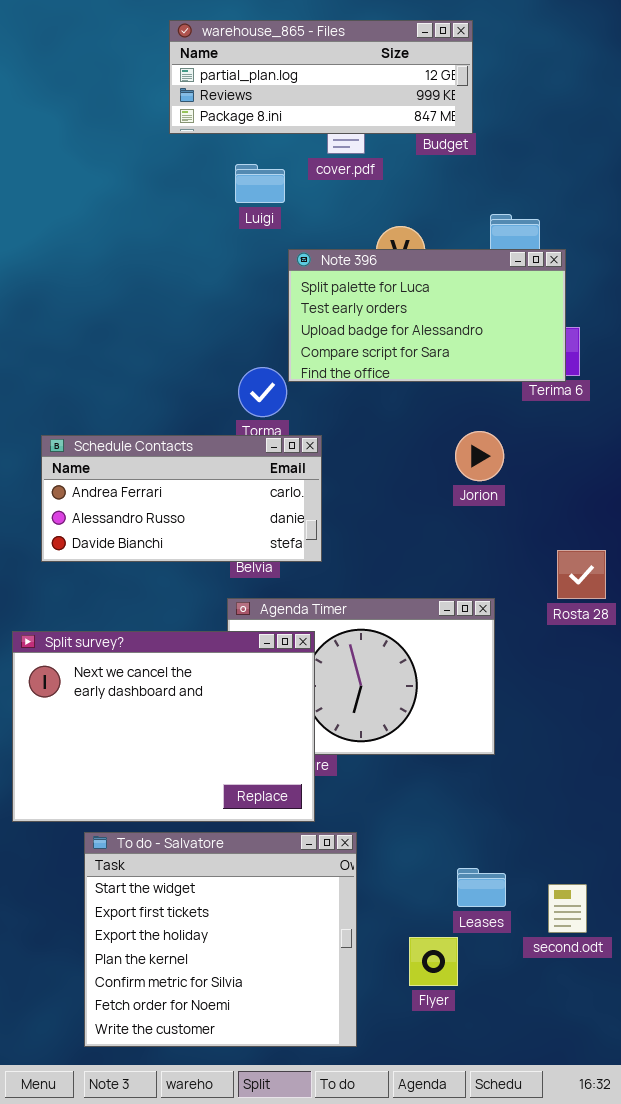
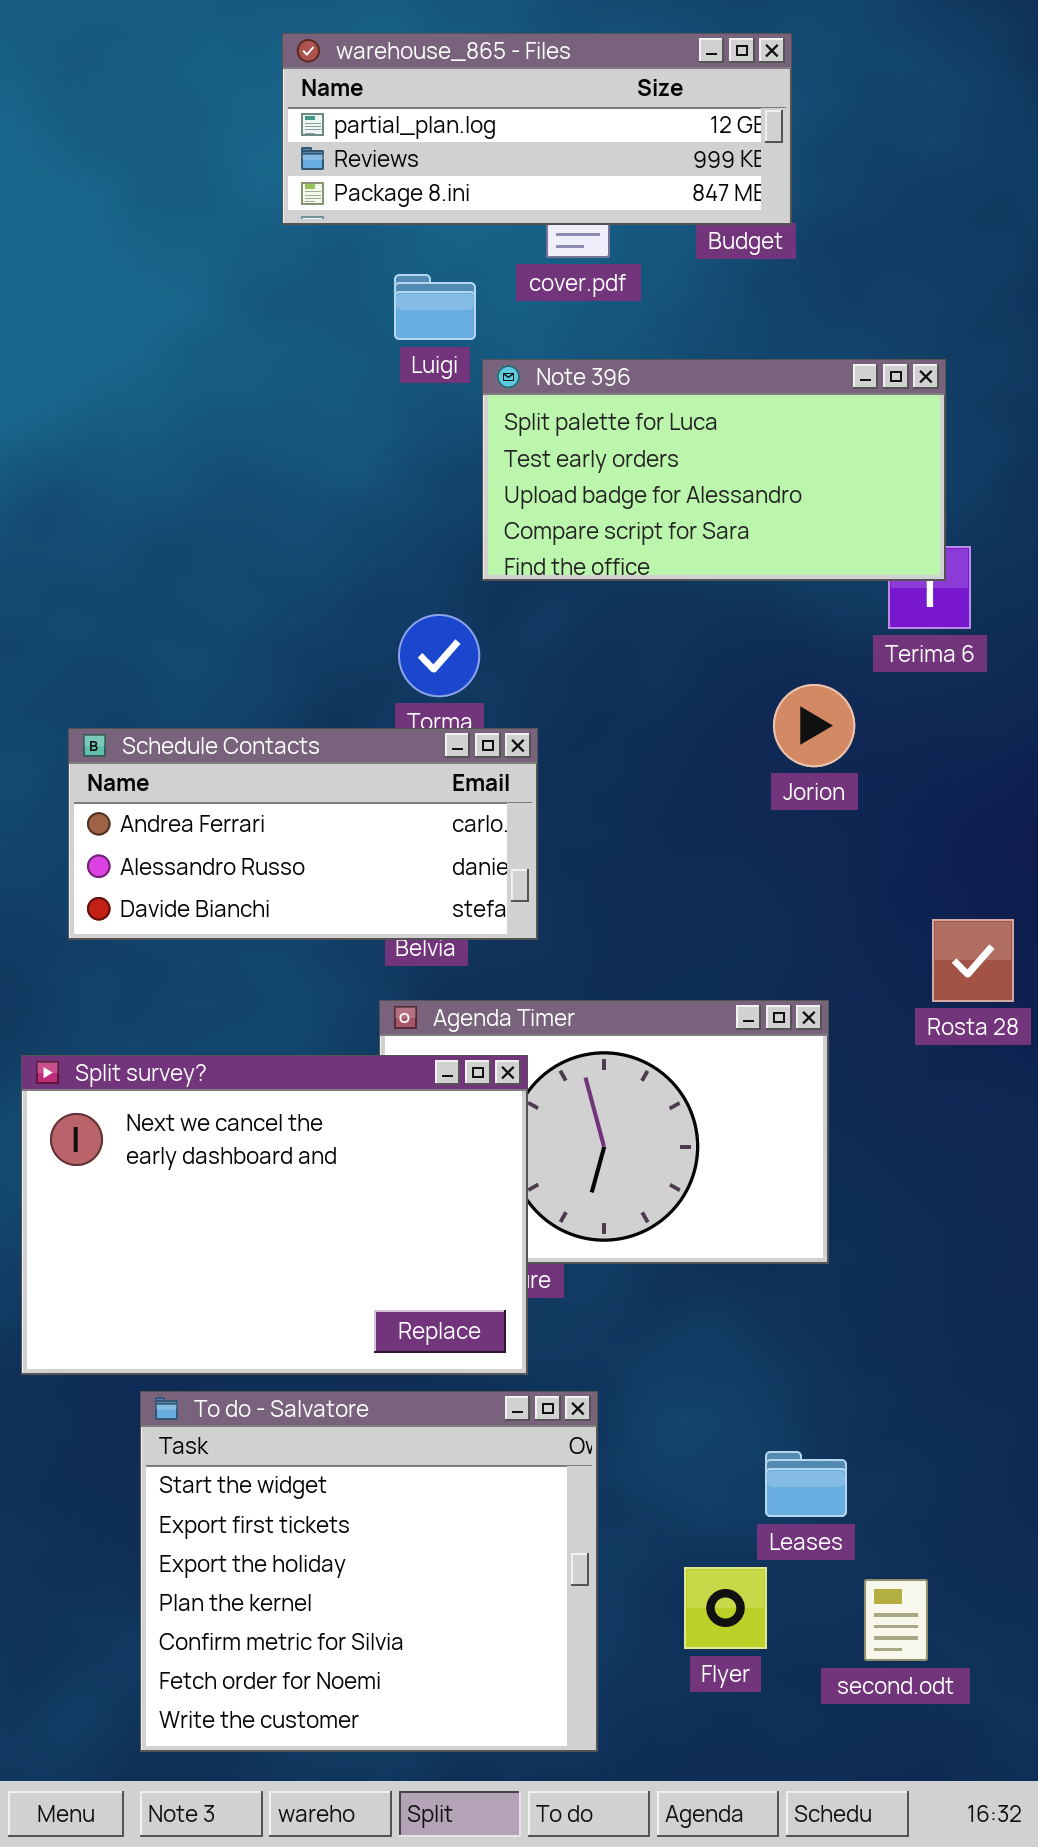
Note 396: [288,249,566,382] -> [482,359,946,581], moved
Jorion: [455,431,504,481] -> [773,684,855,767], moved
second.odt: [548,884,587,933] -> [864,1579,928,1661], moved

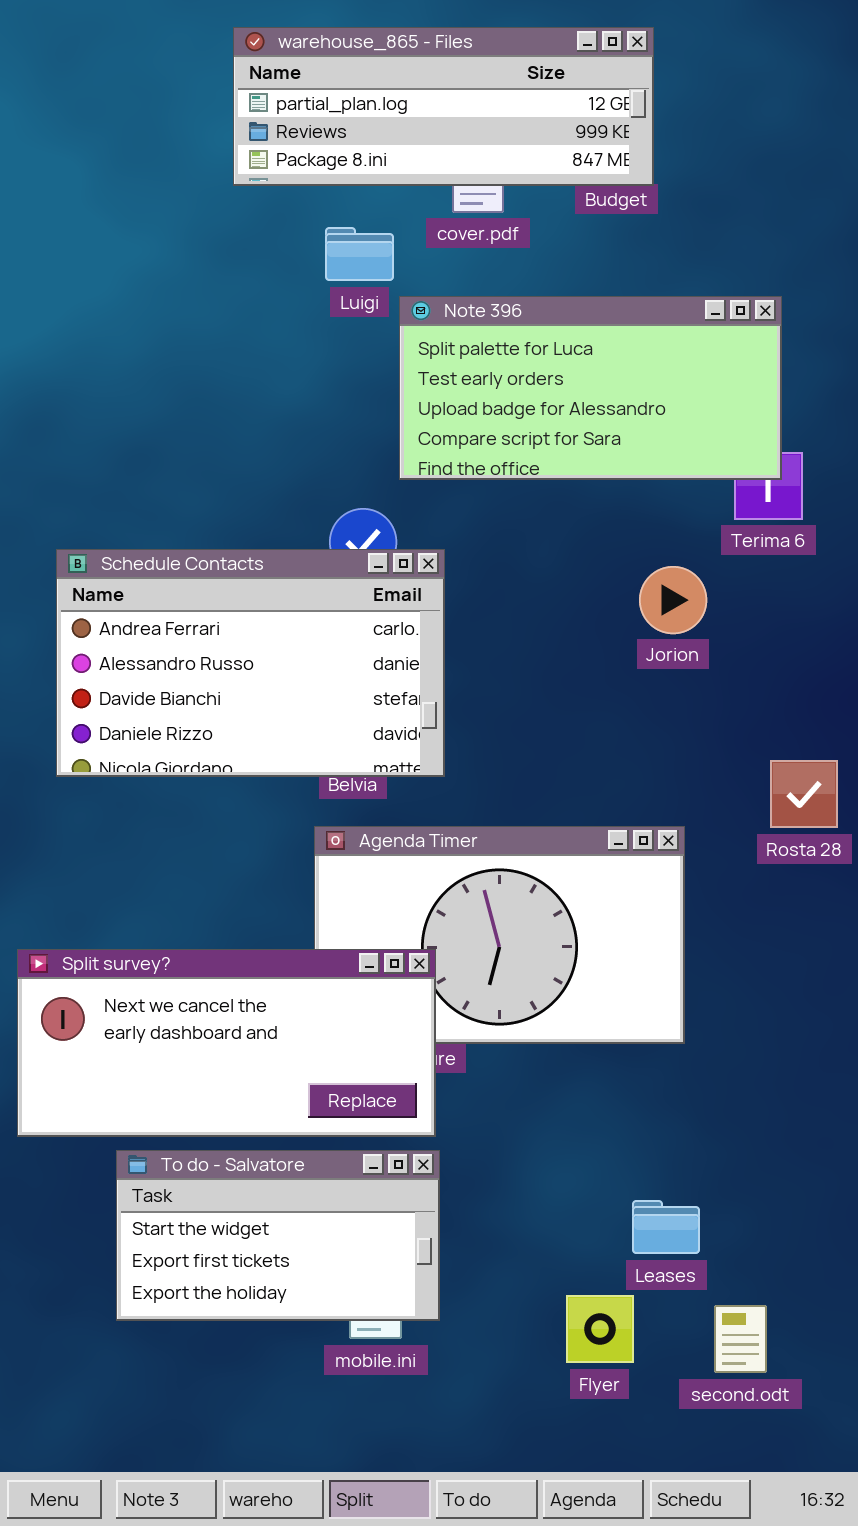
Schedule Contacts: [68,728,538,940] -> [56,549,445,777], resized
Split survey?: [21,1055,528,1375] -> [17,949,436,1137], resized
To do - Salvatore: [140,1391,598,1752] -> [116,1150,440,1321], resized

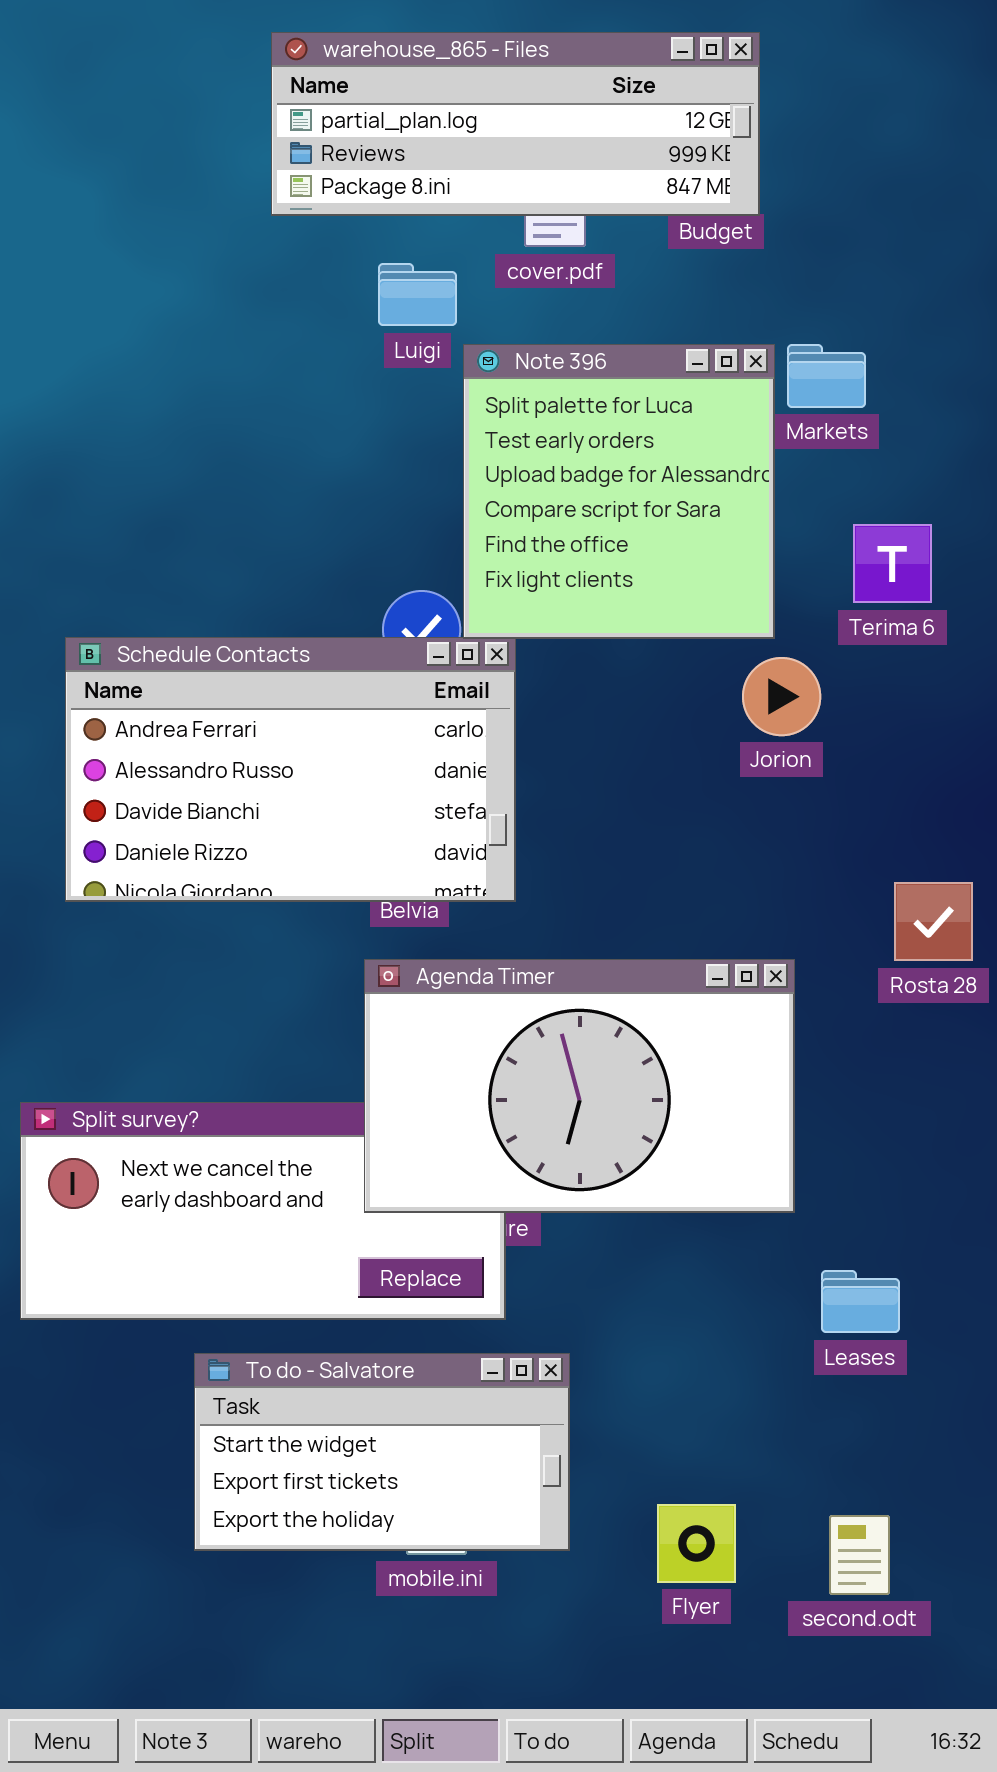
Note 396: [399,296,782,480] -> [463,344,775,639], resized
Agenda Timer: [314,826,685,1044] -> [364,959,795,1213], raised
To do - Salvatore: [116,1150,440,1321] -> [194,1353,570,1551], moved
Leases: [632,1200,700,1254] -> [821,1270,900,1333], moved

